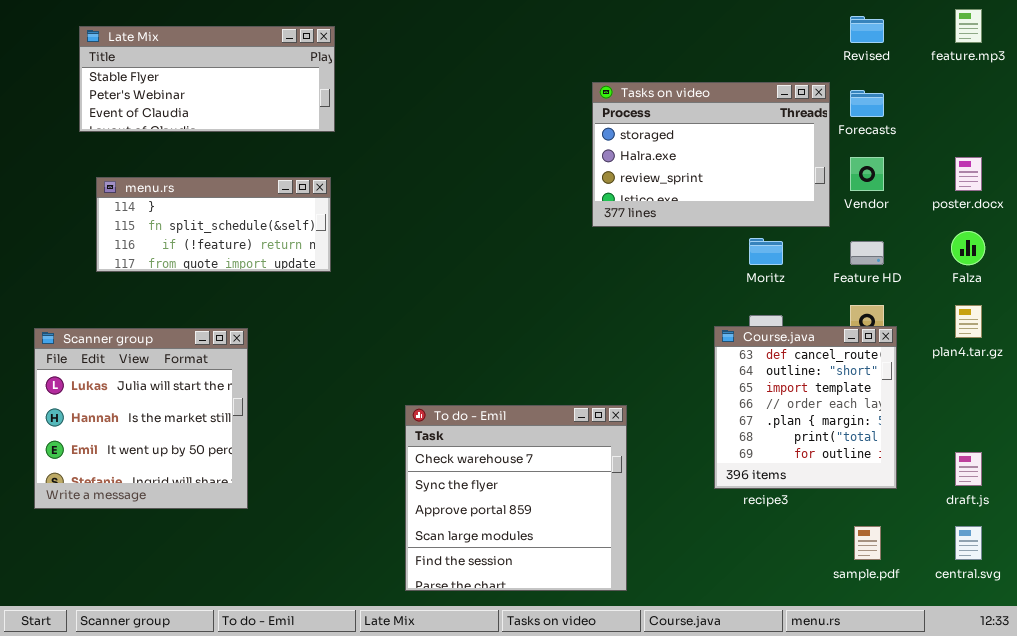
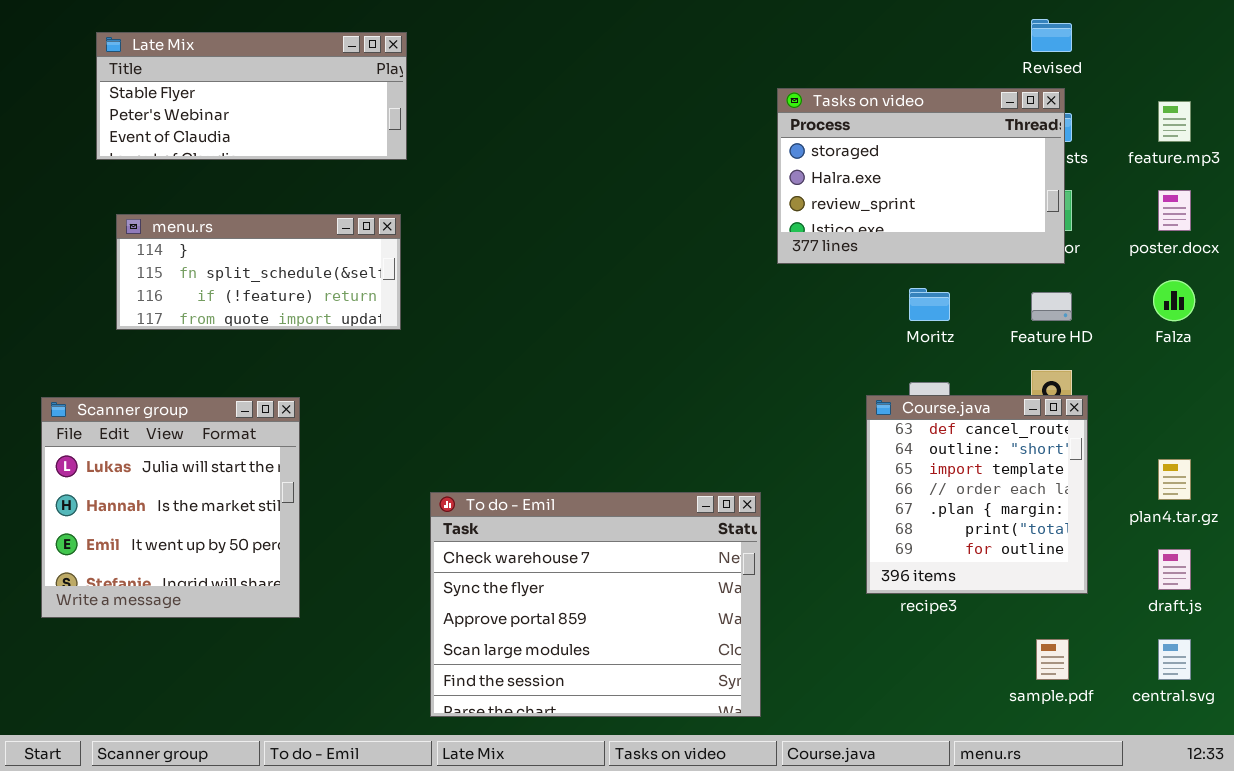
feature.mp3: [955,9,982,43] -> [1158,101,1191,142], moved
Tasks on video: [592,82,830,227] -> [777,88,1065,264], moved
plan4.tar.gz: [955,305,982,338] -> [1158,459,1191,500], moved
To do - Emil: [405,405,627,591] -> [430,492,761,717], resized

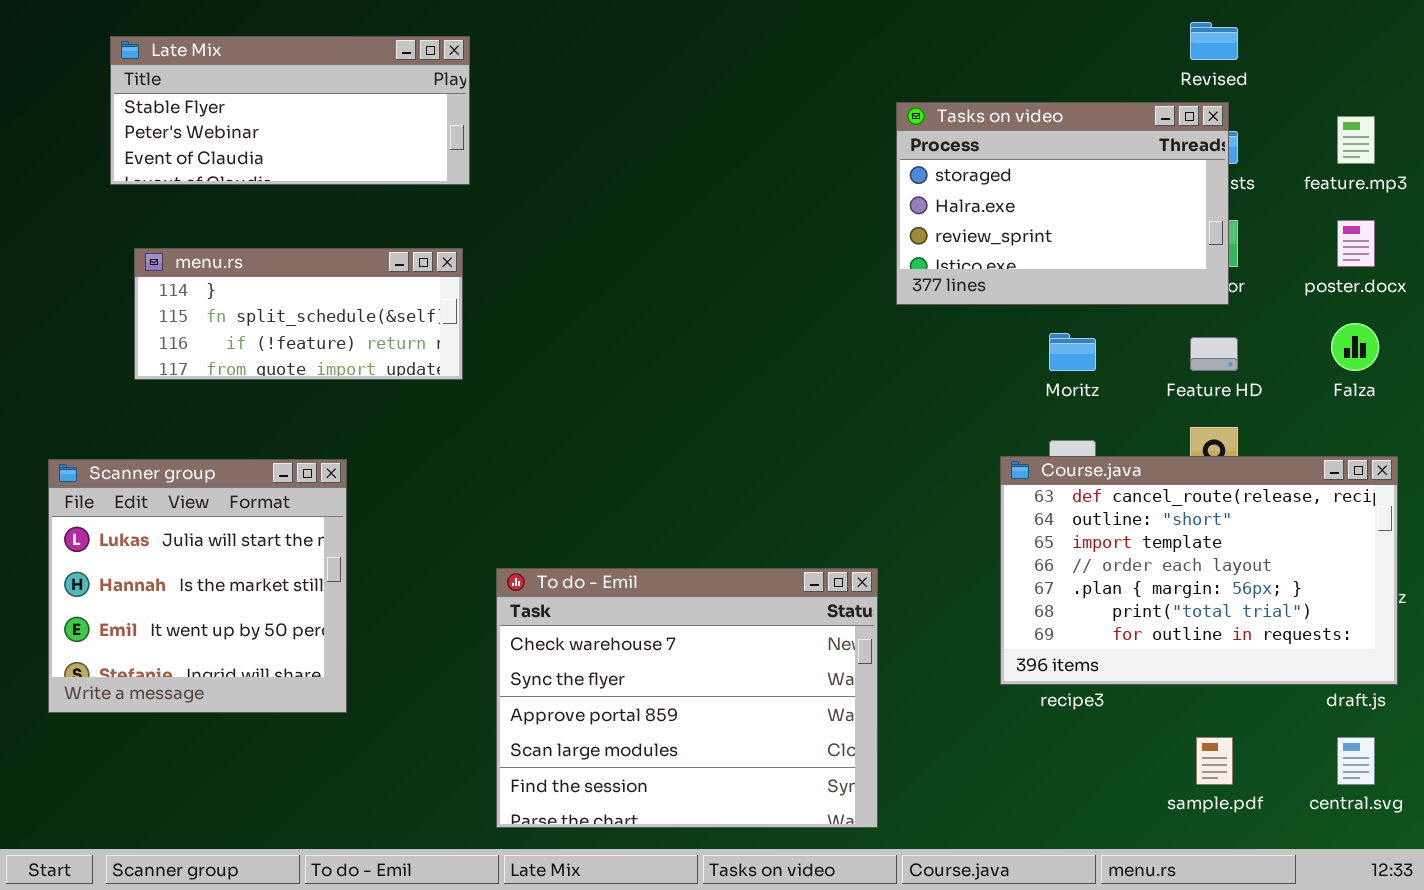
Course.java: [866,395,1088,594] -> [1000,456,1398,685], resized

